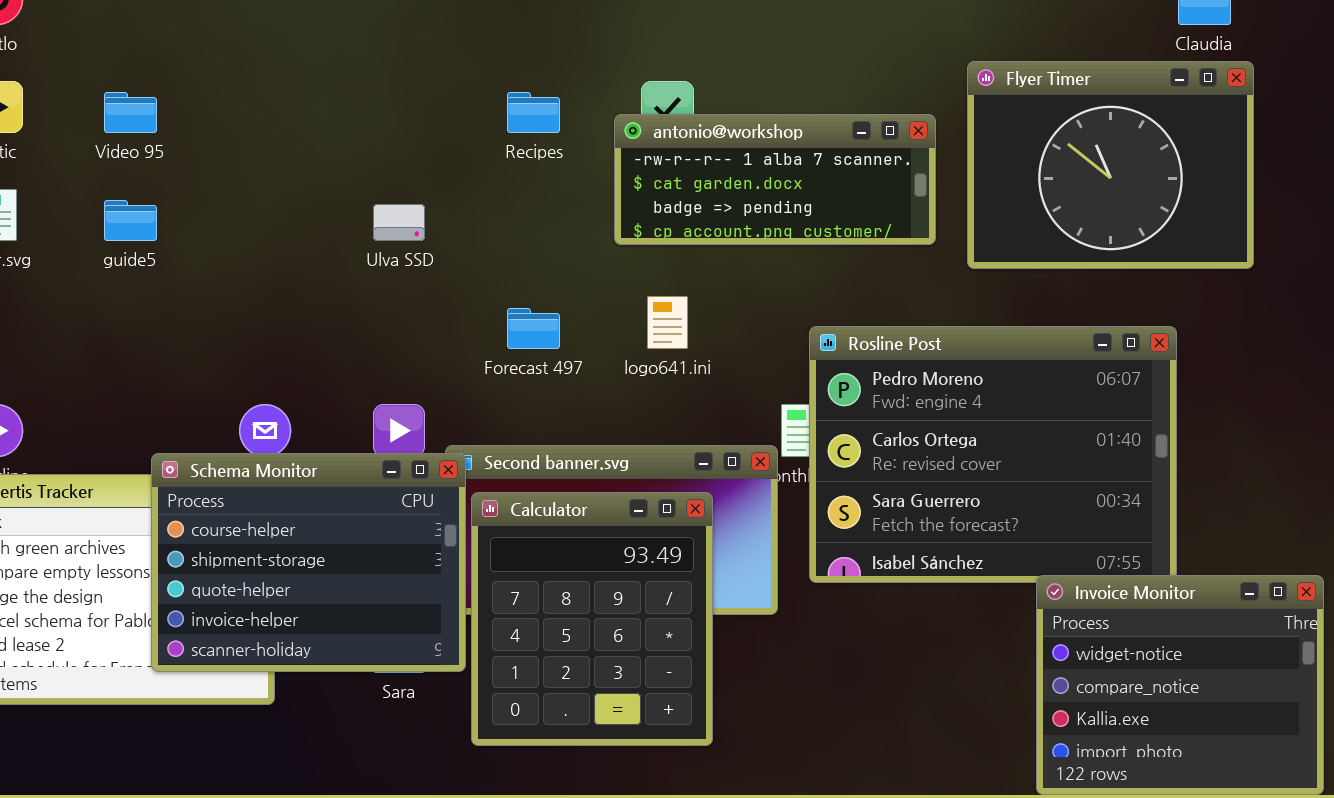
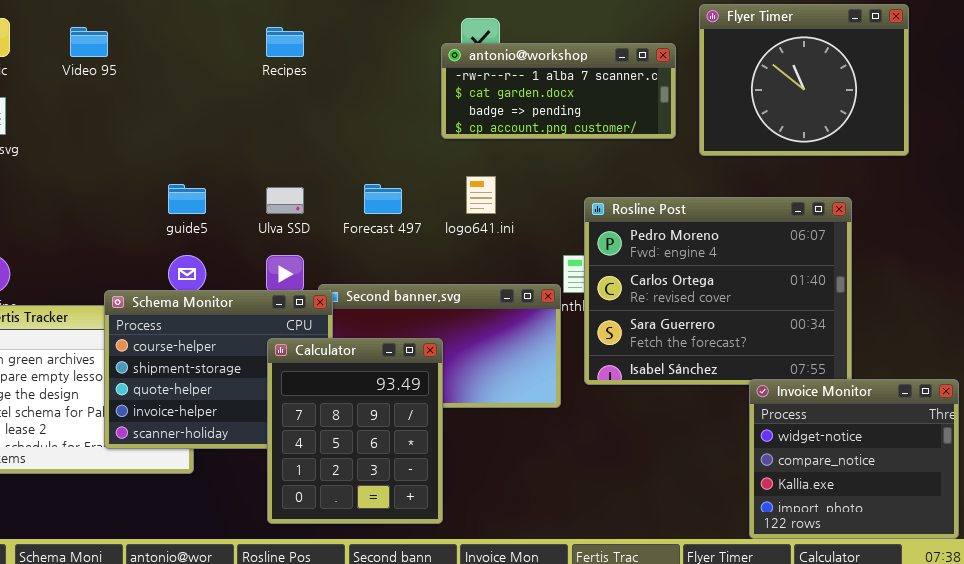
Recipes: [507,92,560,133] -> [266,27,304,57], moved
guide5: [104,200,157,241] -> [168,184,206,214], moved
Ulva SSD: [373,204,425,241] -> [266,187,304,214], moved
Calculator: [471,492,713,746] -> [267,338,443,524], moved

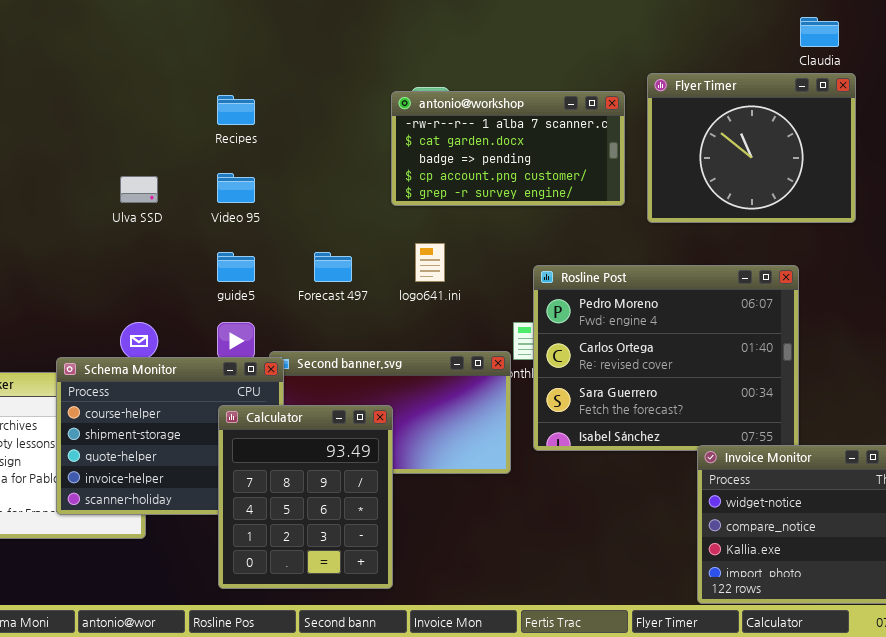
Video 95: [70,27,108,57] -> [217,173,255,203], moved
antonio@workshop: [441,43,676,139] -> [391,91,625,206], resized
guide5: [168,184,206,214] -> [217,252,255,282], moved
Ulva SSD: [266,187,304,214] -> [120,176,158,203], moved

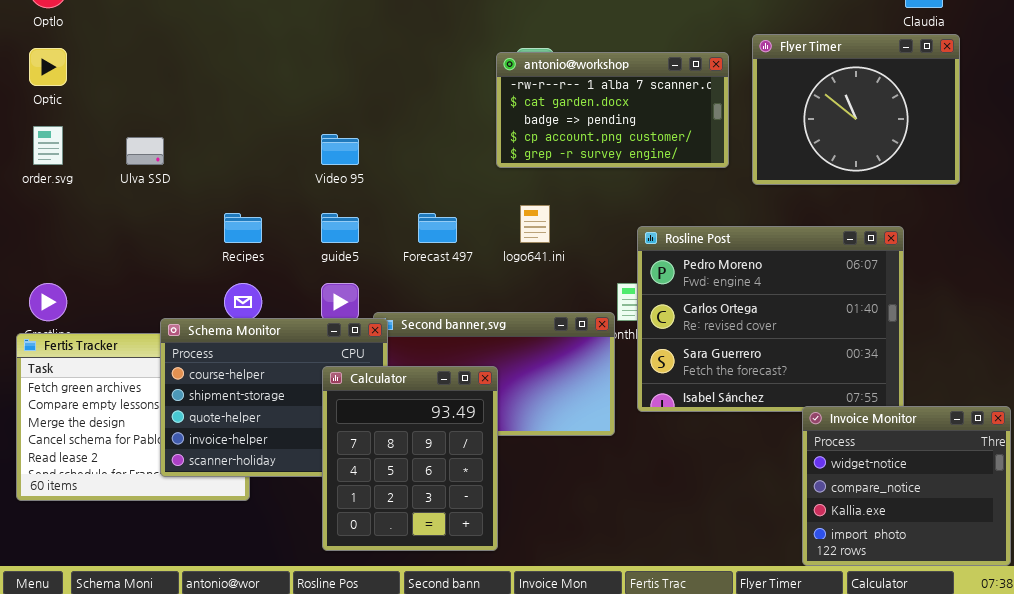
Recipes: [217,95,255,125] -> [224,213,262,243], moved
Ulva SSD: [120,176,158,203] -> [126,137,164,165], moved

